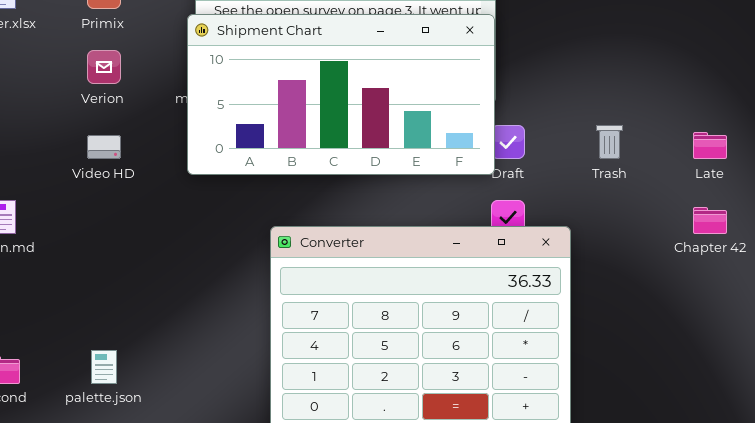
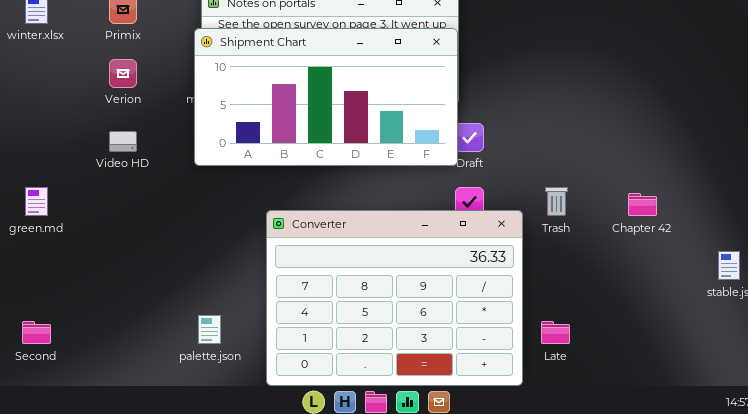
Trash: [596,125,623,159] -> [545,187,568,216], moved
Late: [693,132,727,159] -> [541,321,570,344], moved
palette.json: [91,350,117,384] -> [198,315,221,344], moved

